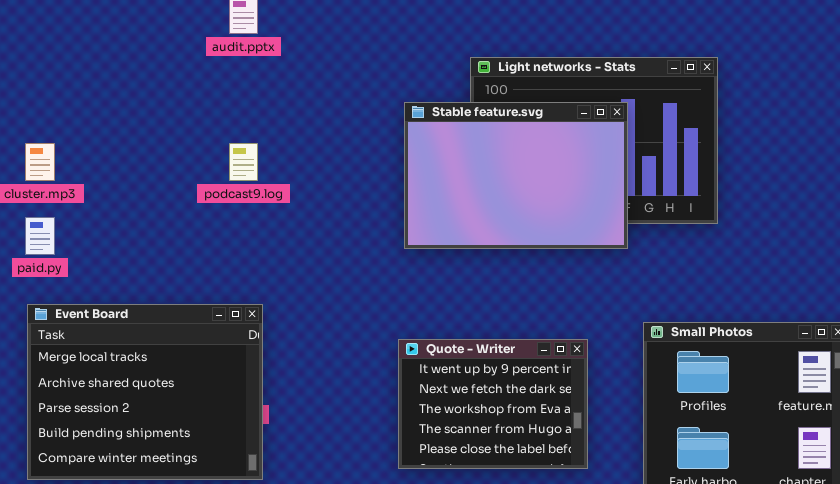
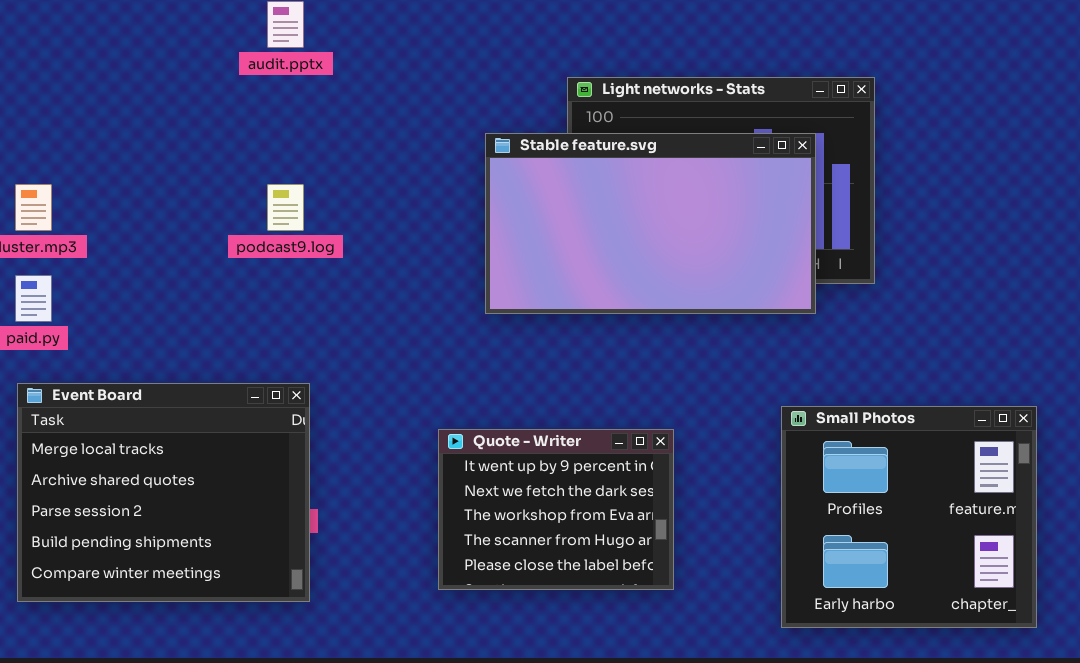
Stable feature.svg: [404,102,628,249] -> [485,133,816,314], resized
Quote - Writer: [398,339,588,469] -> [438,429,674,590], moved

